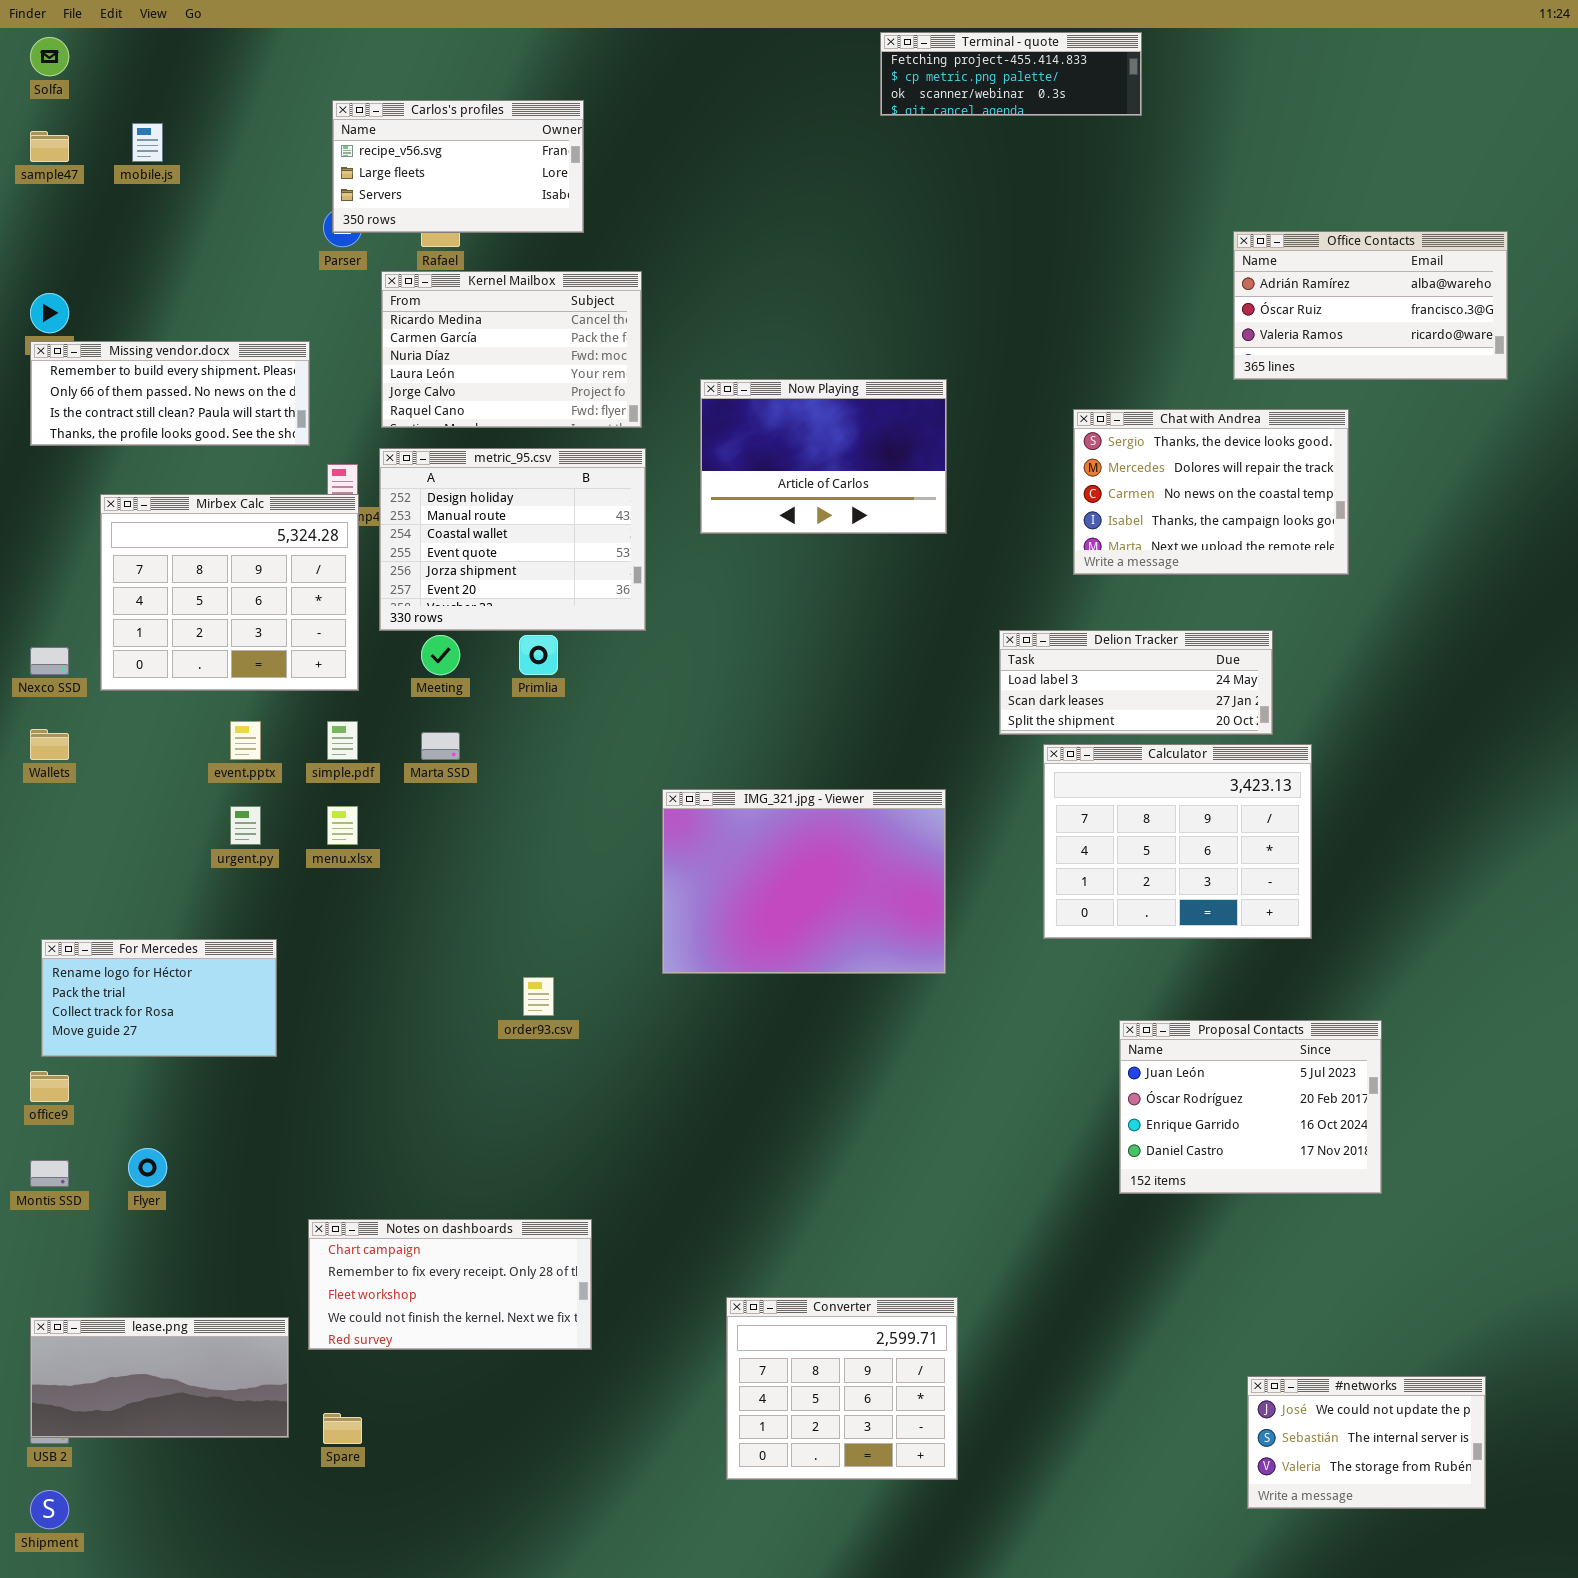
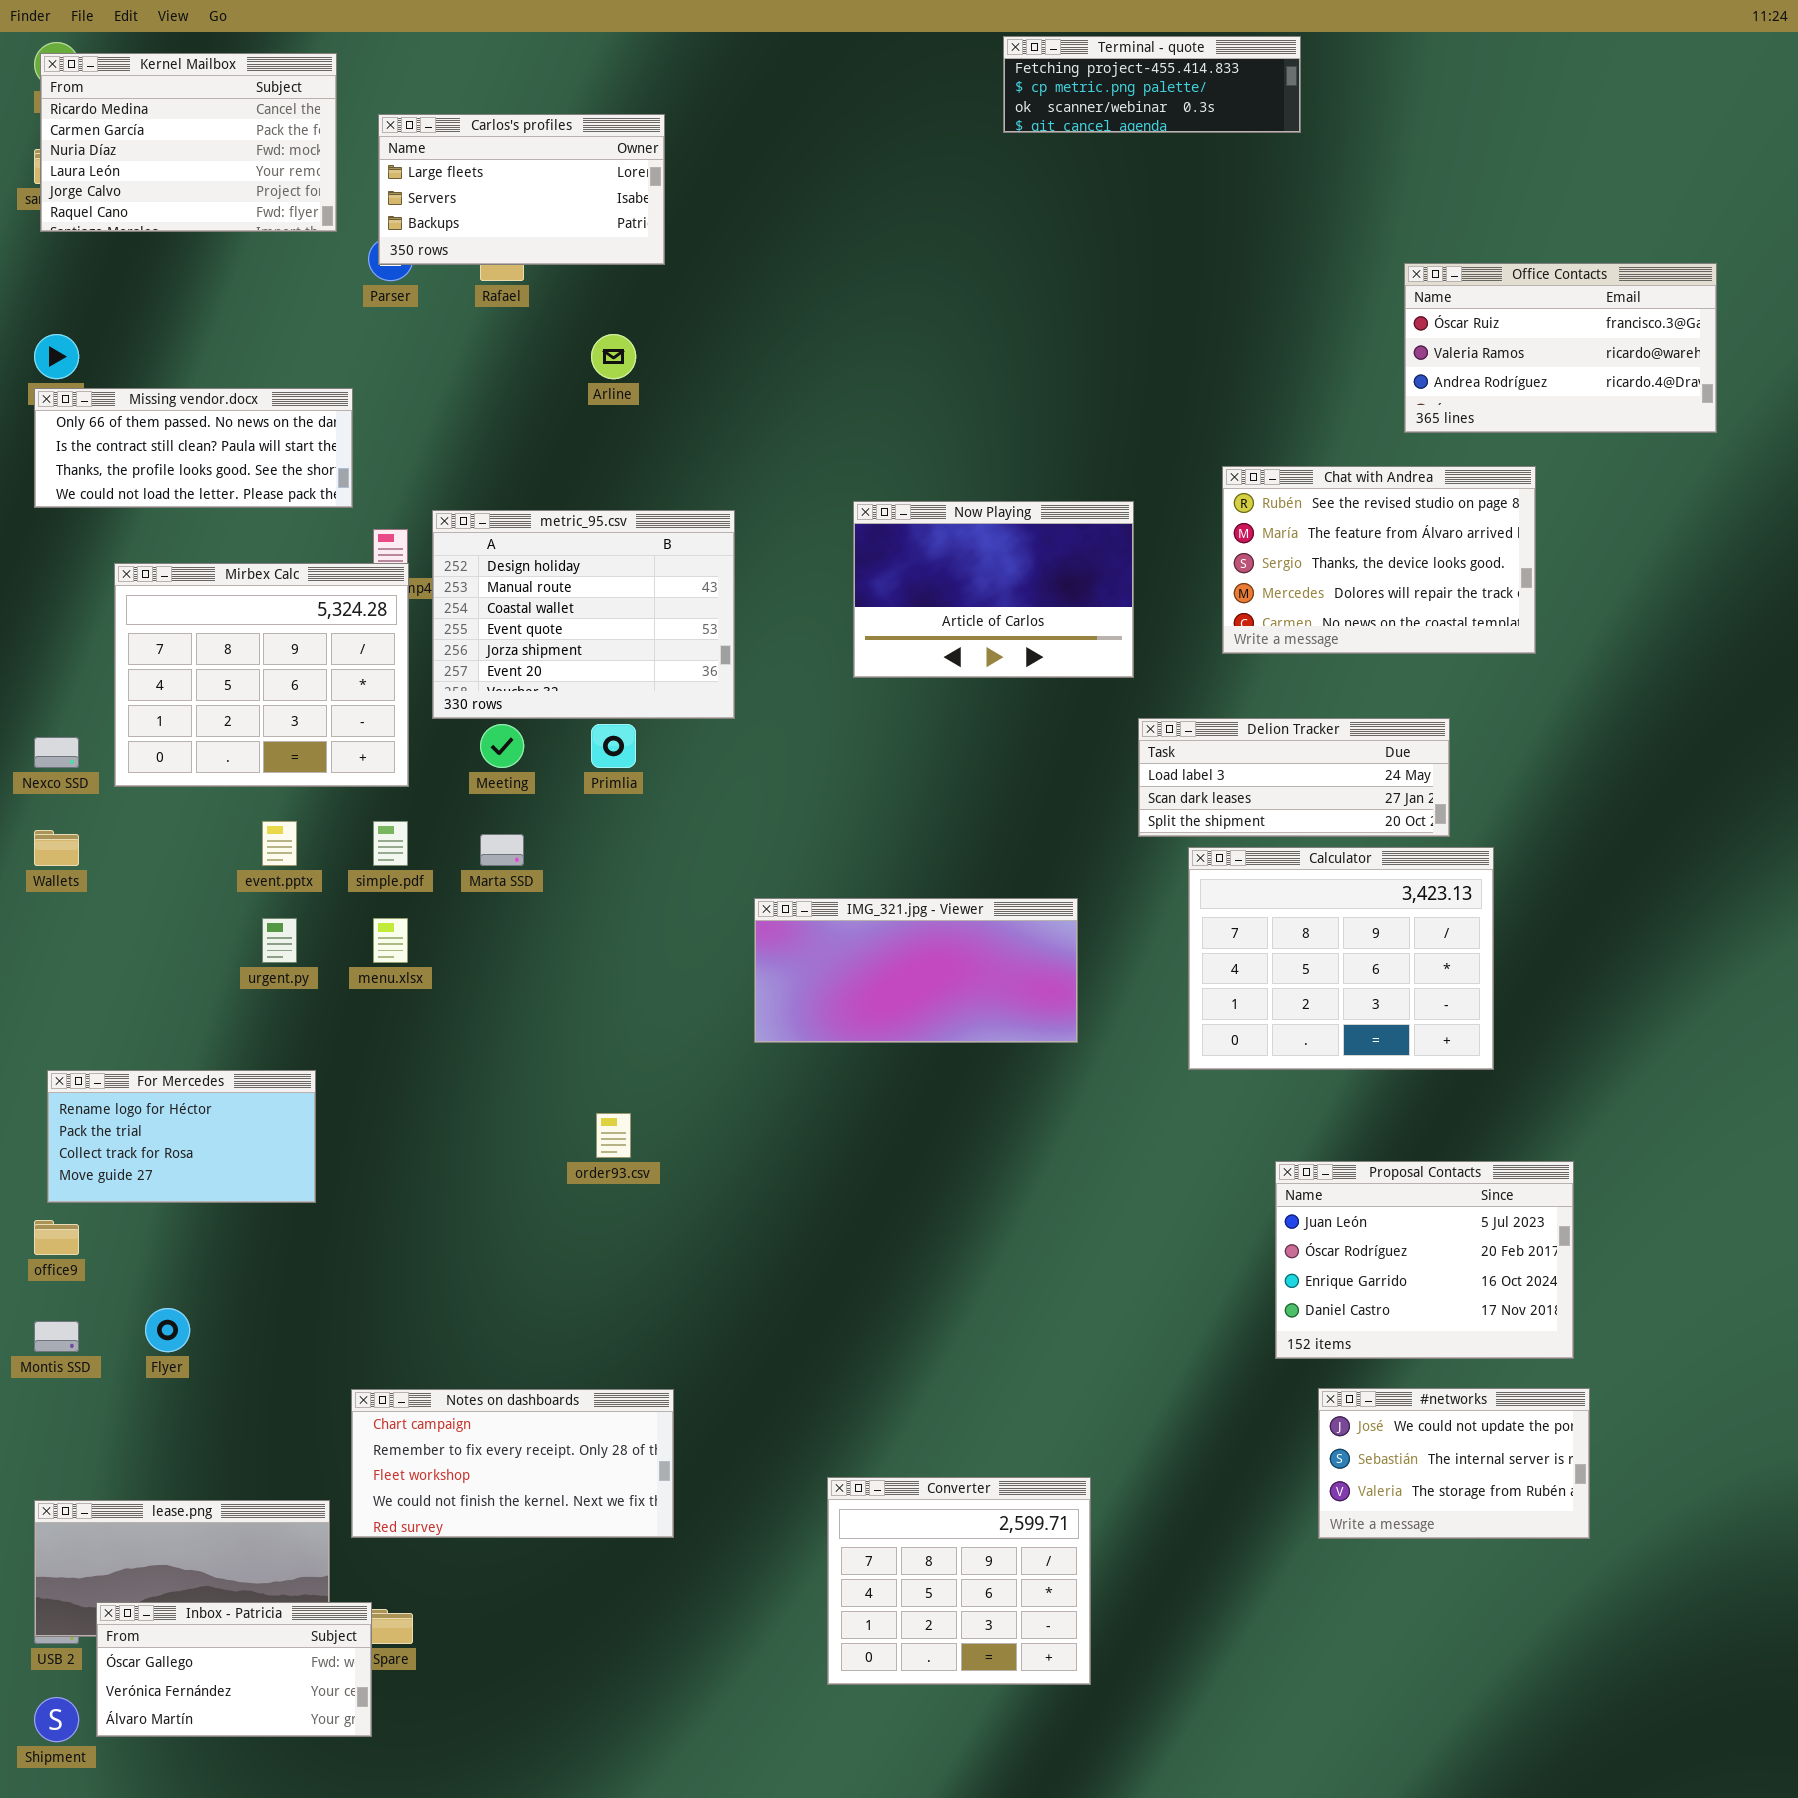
Carlos's profiles: [332,100,584,233] -> [378,114,665,265], scrolled down 1 row
Office Contacts: [1233,231,1508,380] -> [1404,263,1717,433], scrolled down 1 row
Kernel Mailbox: [381,271,642,428] -> [40,53,337,232], moved
Missing vendor.docx: [30,341,310,446] -> [34,388,353,508], scrolled down 1 row
Now Playing: [700,379,947,534] -> [853,501,1134,678], moved
Chat with Andrea: [1073,409,1349,575] -> [1222,466,1536,654], scrolled up 2 rows
IMG_321.jpg - Viewer: [662,789,946,974] -> [754,898,1078,1043], resized
#networks: [1247,1376,1486,1509] -> [1318,1388,1590,1539], moved
Inbox - Patricia: none -> [96,1602,372,1737], opened

